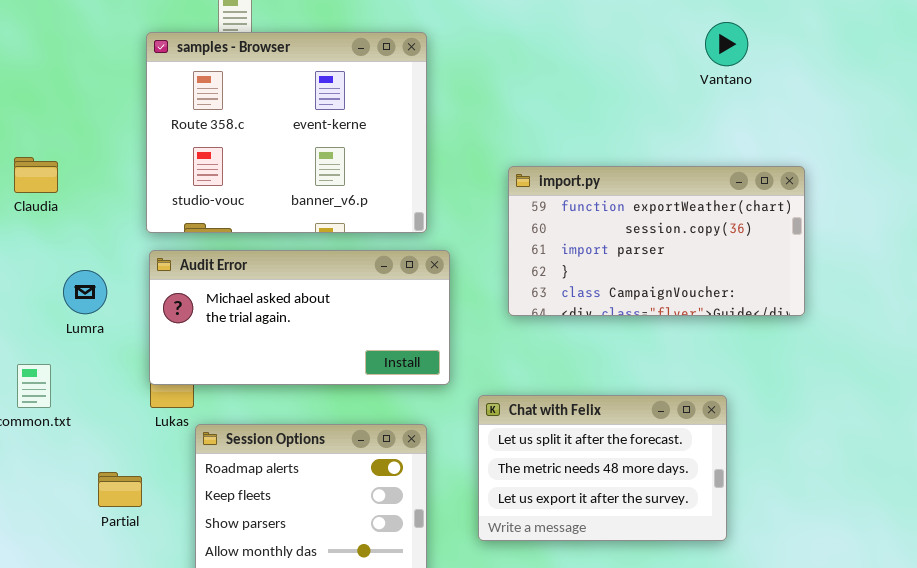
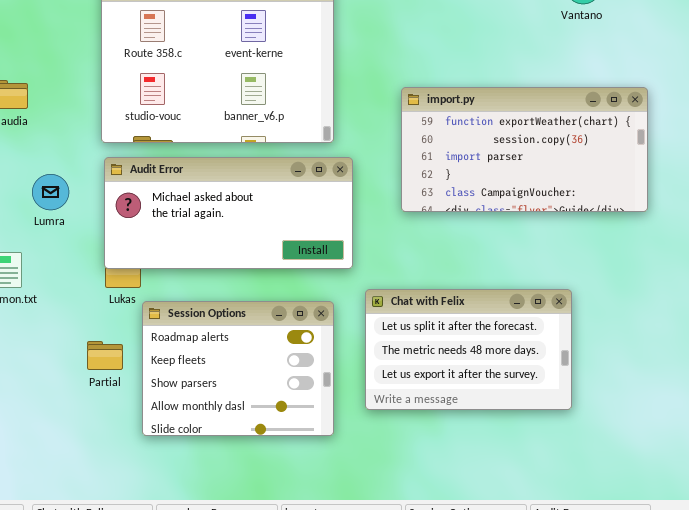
Chat with Felix: [478,395,727,541] -> [365,289,572,410], moved
Partial: [98,472,142,507] -> [87,341,123,370], moved

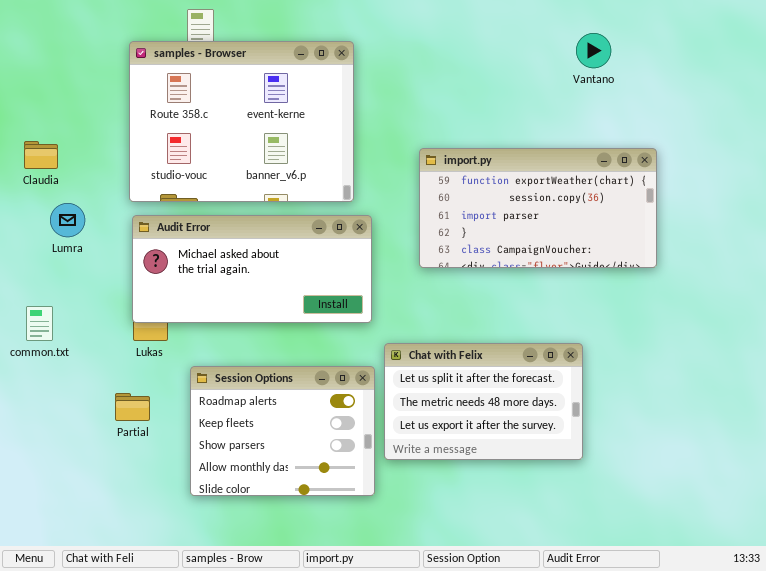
Lumra: [32,174,69,210] -> [50,203,85,237], moved
Session Options: [142,301,334,436] -> [190,366,375,496], moved

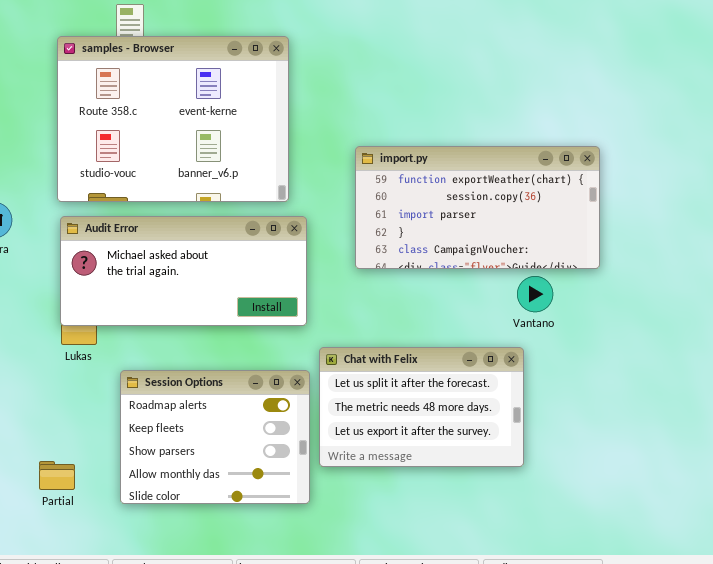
Vantano: [576,33,611,68] -> [517,276,553,312], moved
Partial: [115,393,150,421] -> [39,461,75,490], moved

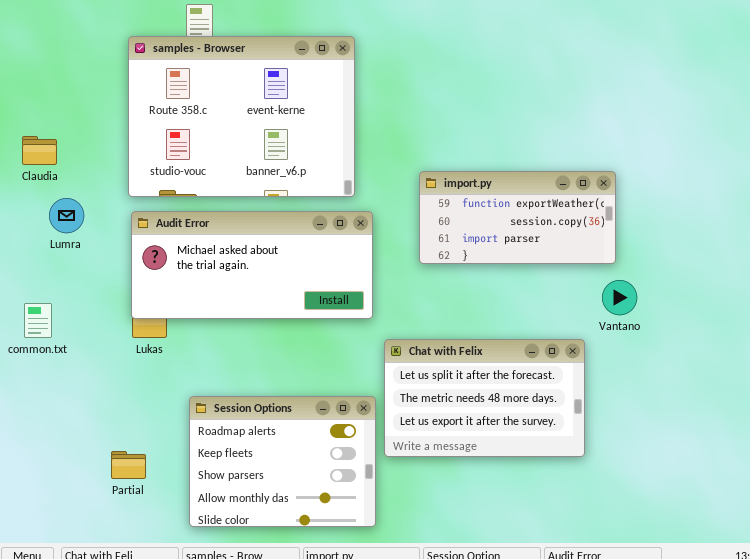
import.py: [355,146,600,269] -> [419,171,616,264], resized
Vantano: [517,276,553,312] -> [602,280,637,315], moved
Session Options: [120,370,310,504] -> [189,396,376,527], moved

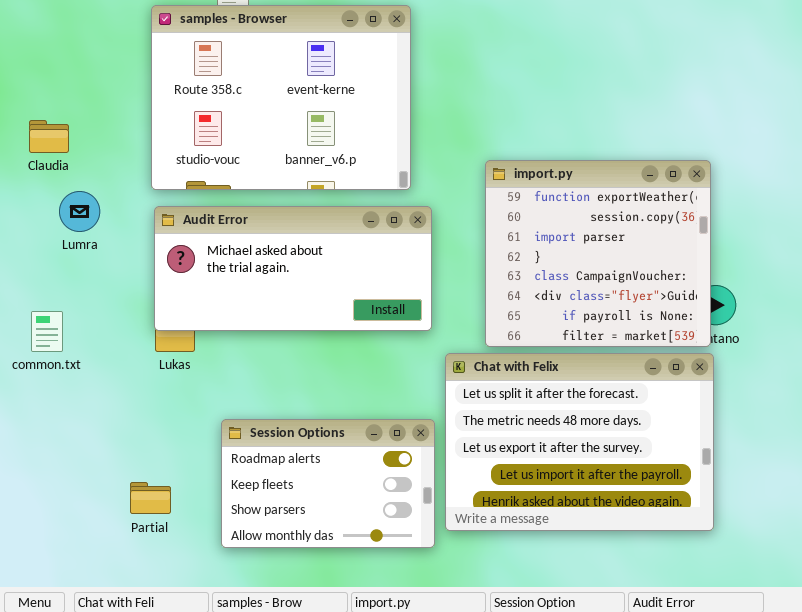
import.py: [419,171,616,264] -> [485,160,711,347], resized
Chat with Felix: [384,339,585,457] -> [445,353,714,531], resized
Session Options: [189,396,376,527] -> [221,419,435,548], resized

